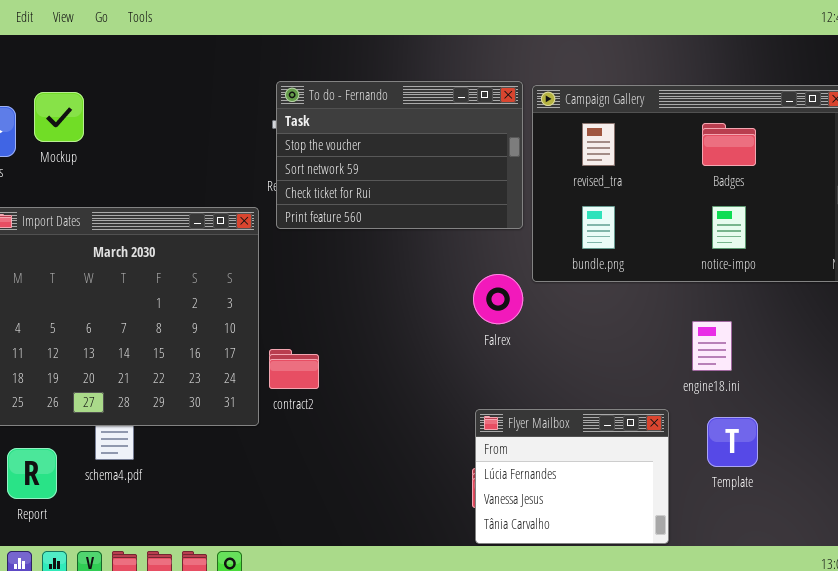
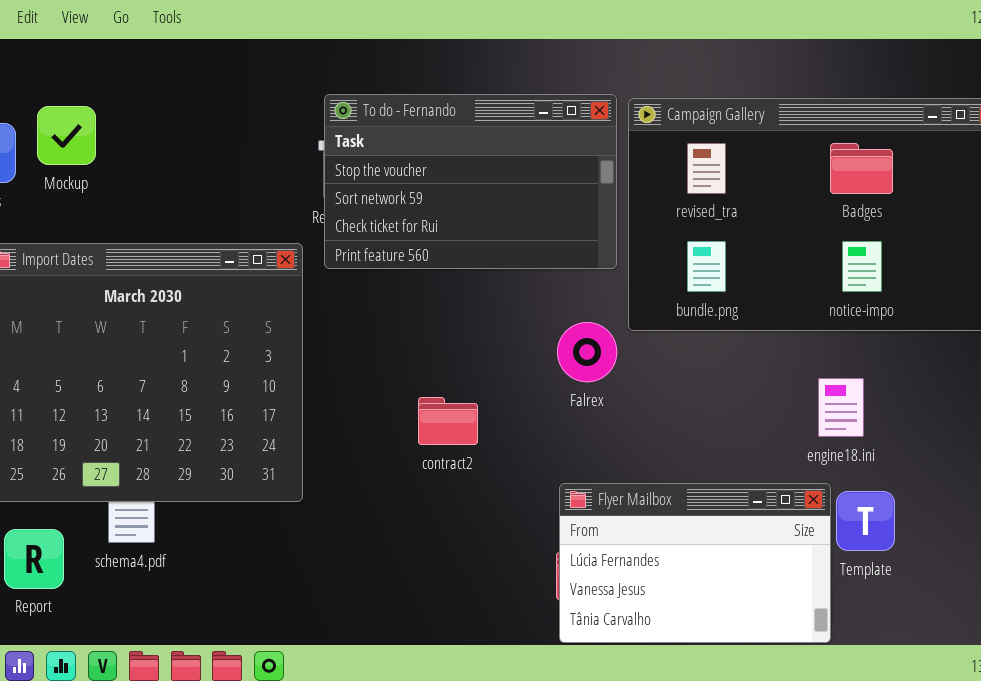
contract2: [269,349,319,389] -> [418,397,478,445], moved
Flyer Mailbox: [475,409,669,544] -> [559,483,831,643], resized

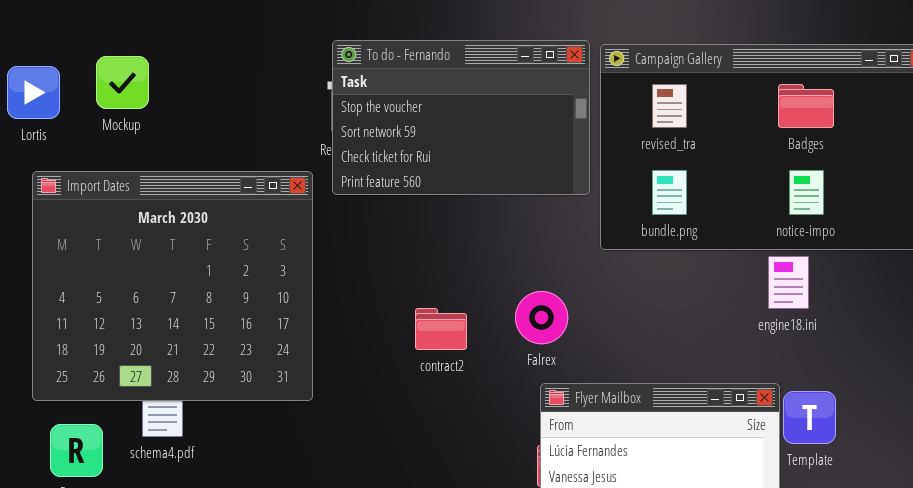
Mockup: [37,106,96,165] -> [96,56,149,109], moved
Falrex: [557,322,617,382] -> [515,291,568,344], moved
engine18.ini: [818,378,864,437] -> [768,256,809,309], moved

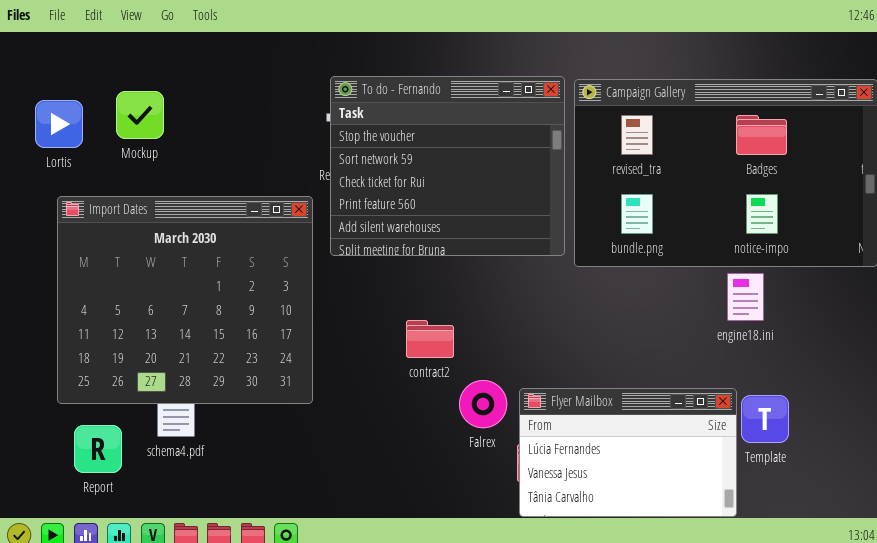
To do - Fernando: [332,40,590,195] -> [330,76,565,256], resized
Falrex: [515,291,568,344] -> [459,380,507,428], moved

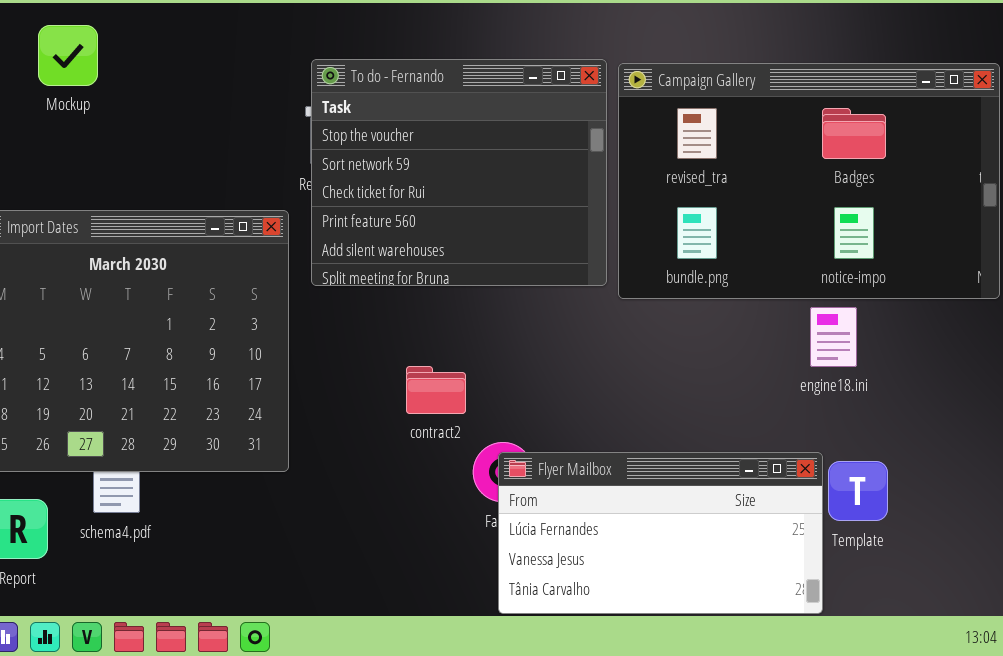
Mockup: [116,91,164,139] -> [38,25,98,86], moved
Flyer Mailbox: [519,388,737,517] -> [498,452,823,614], resized

